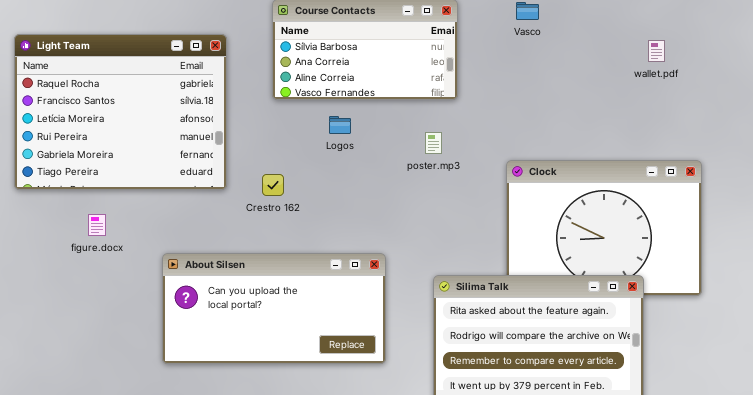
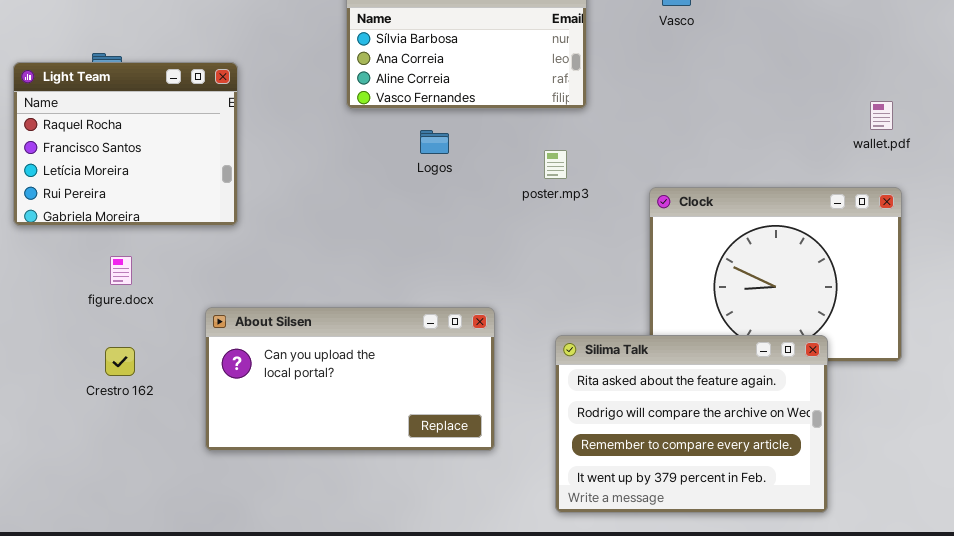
Light Team: [14,34,227,190] -> [13,62,238,226], resized
wallet.pdf: [648,40,665,62] -> [870,101,893,130], moved
Crestro 162: [262,174,284,196] -> [105,347,135,376], moved

